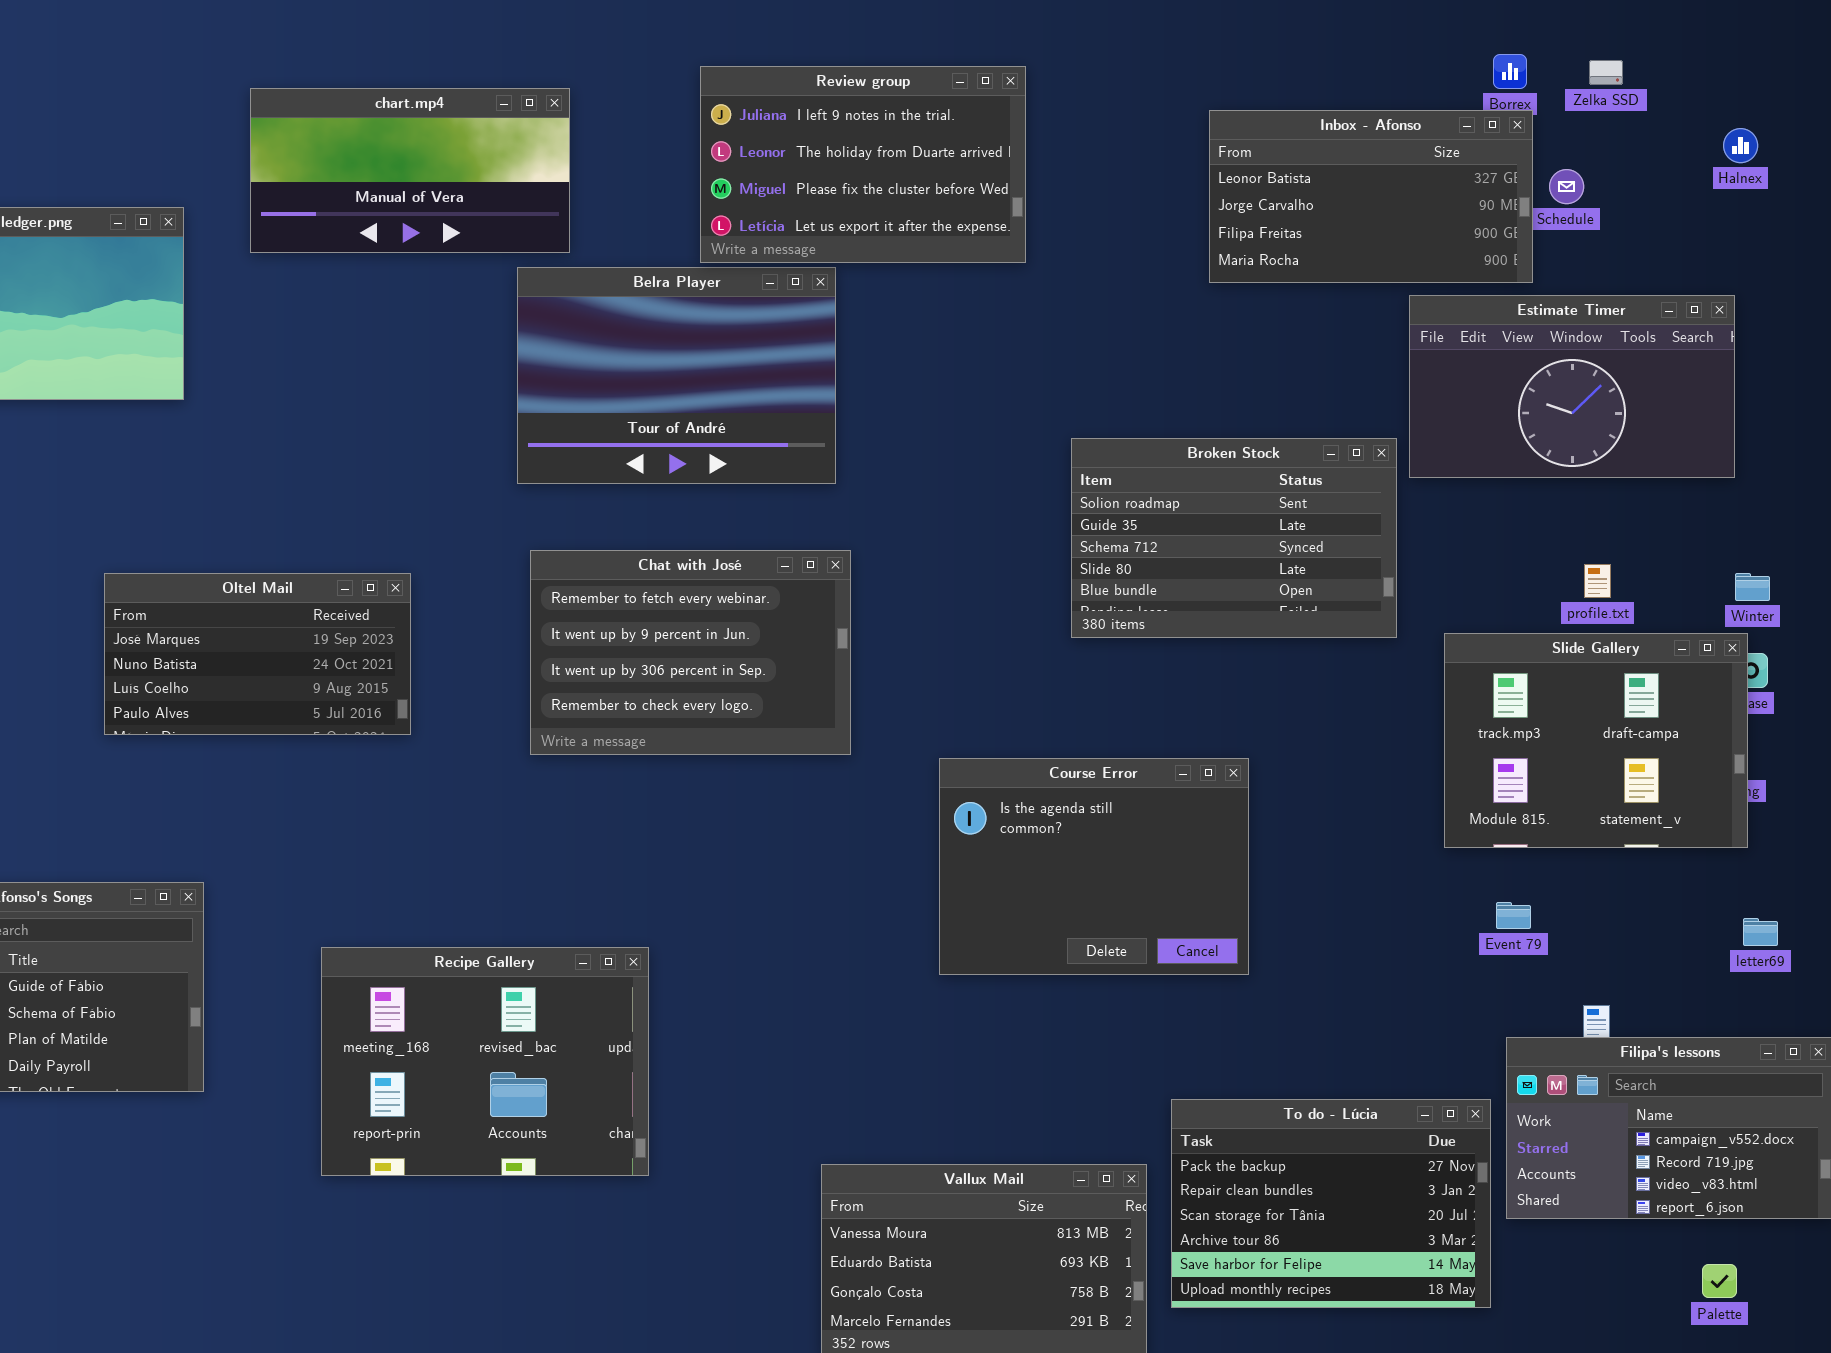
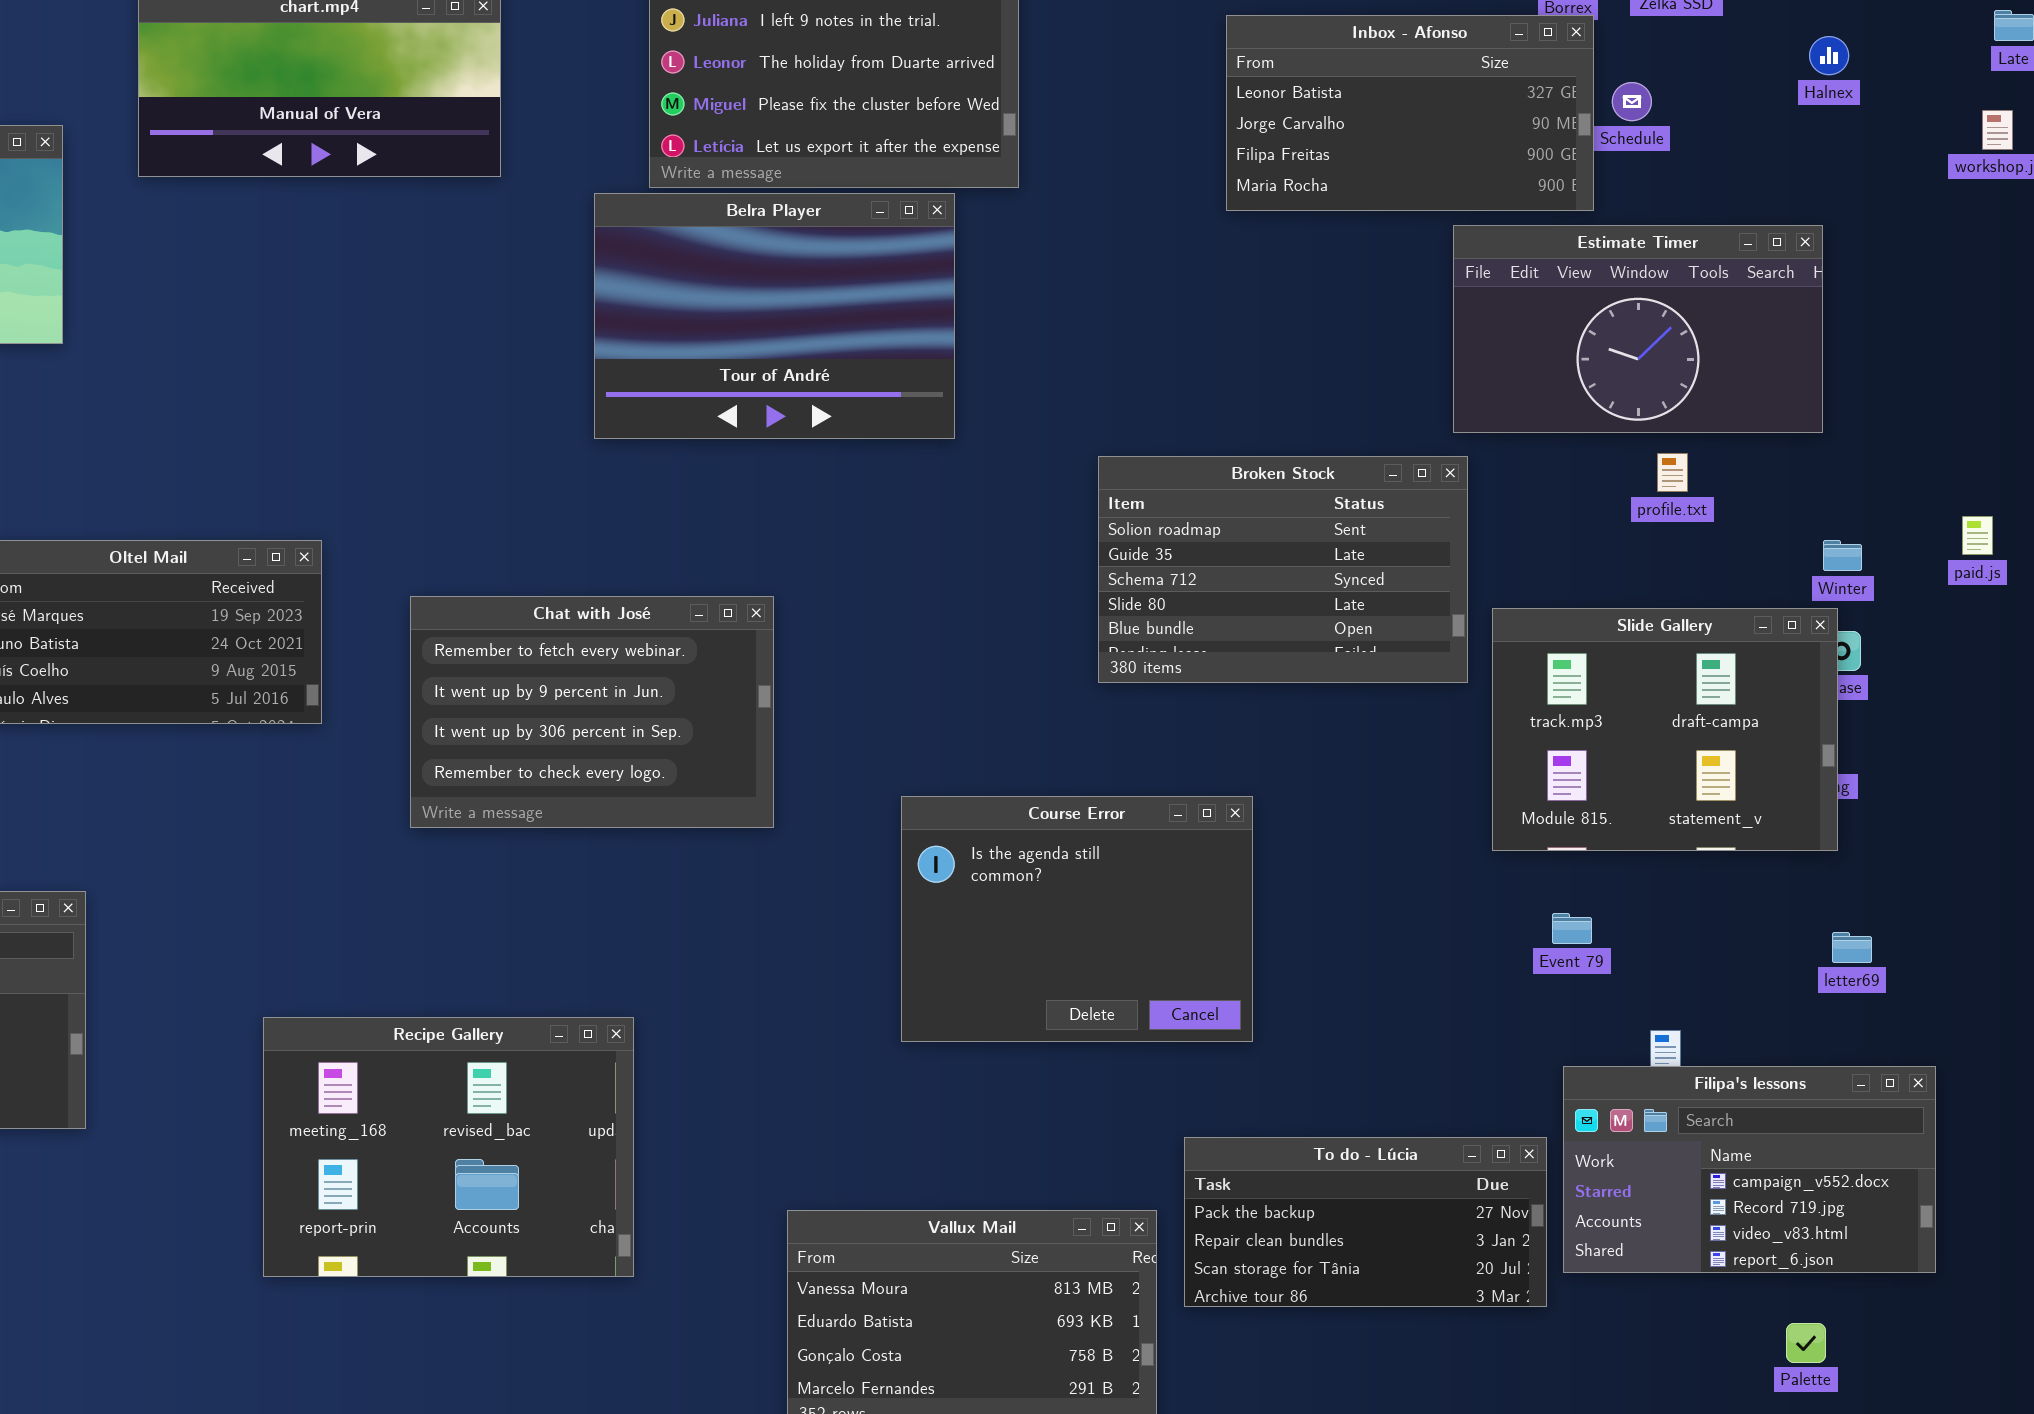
Belra Player: [517,267,836,484] -> [594,193,955,439], moved
Broken Stock: [1071,438,1397,638] -> [1098,456,1468,683], moved
Chat with José: [530,550,851,755] -> [410,596,774,828], moved
profile.txt: [1584,564,1611,598] -> [1657,453,1688,492], moved
Course Error: [939,758,1249,975] -> [901,796,1253,1042], moved
Recipe Gallery: [321,947,649,1176] -> [263,1017,634,1277], moved
To do - Lúcia: [1171,1099,1491,1308] -> [1184,1137,1547,1307], resized

